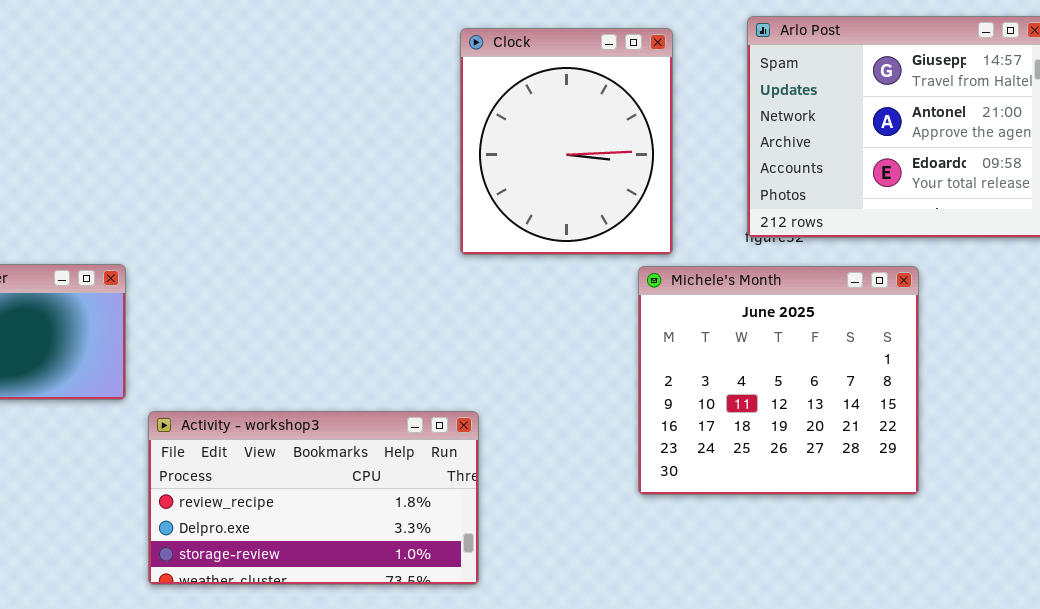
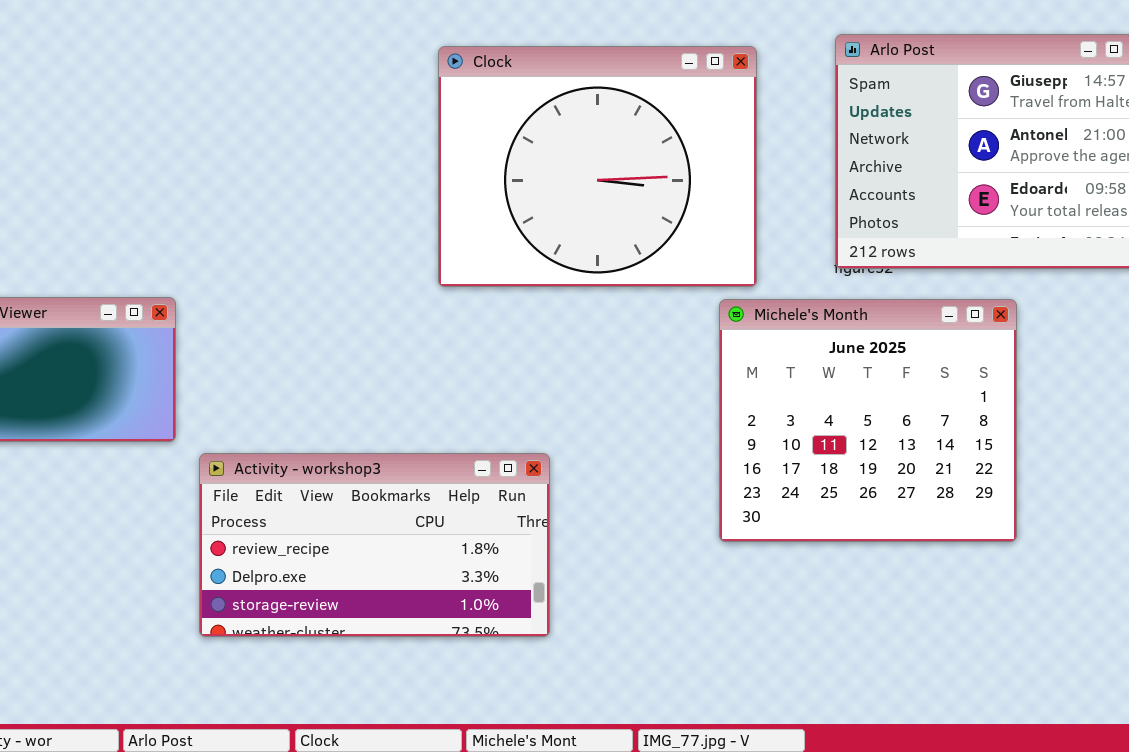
Clock: [460,28,673,255] -> [438,46,757,287], resized

